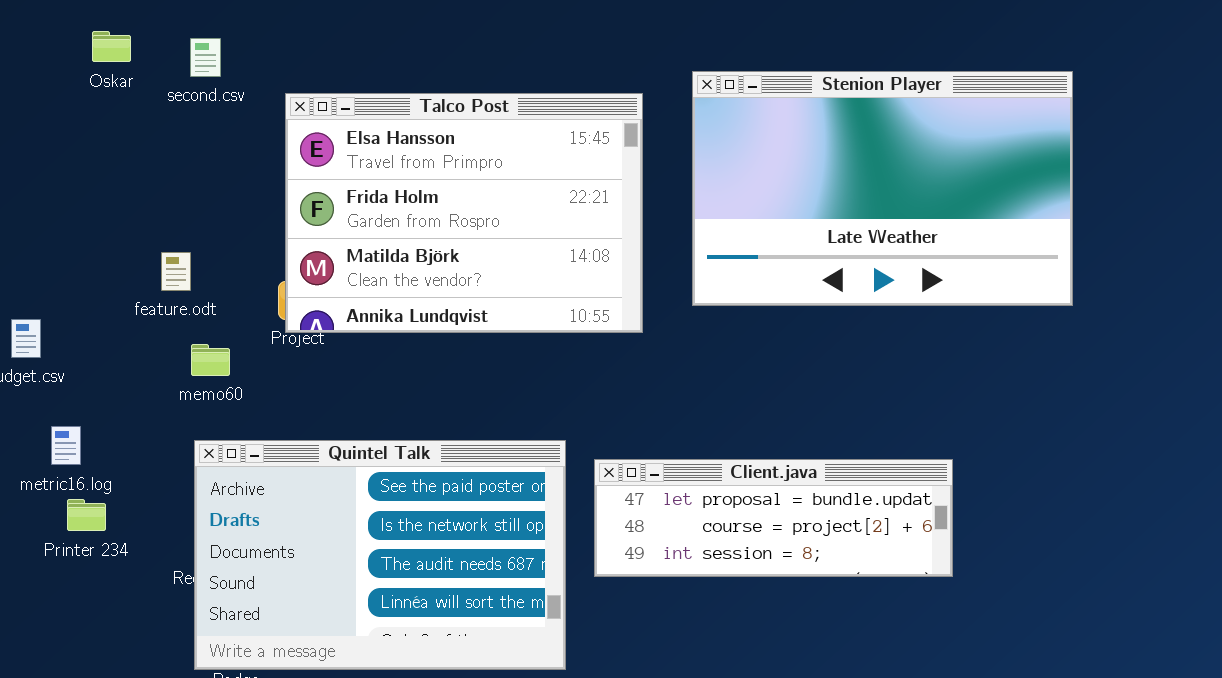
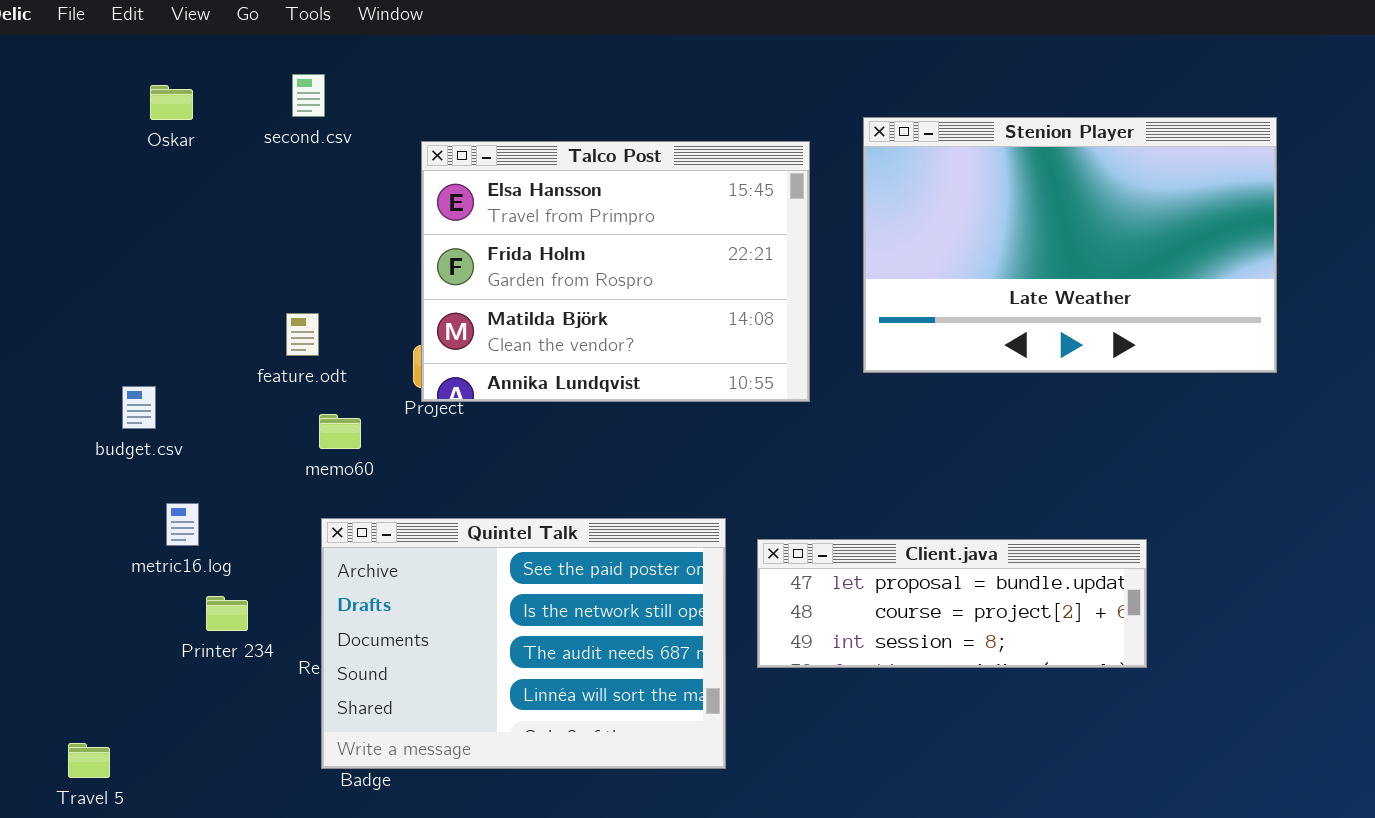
Oskar: [92,31,131,62] -> [150,85,193,120], moved
second.csv: [190,38,221,77] -> [292,74,325,117], moved
Printer 234: [67,499,106,531] -> [206,596,248,631], moved

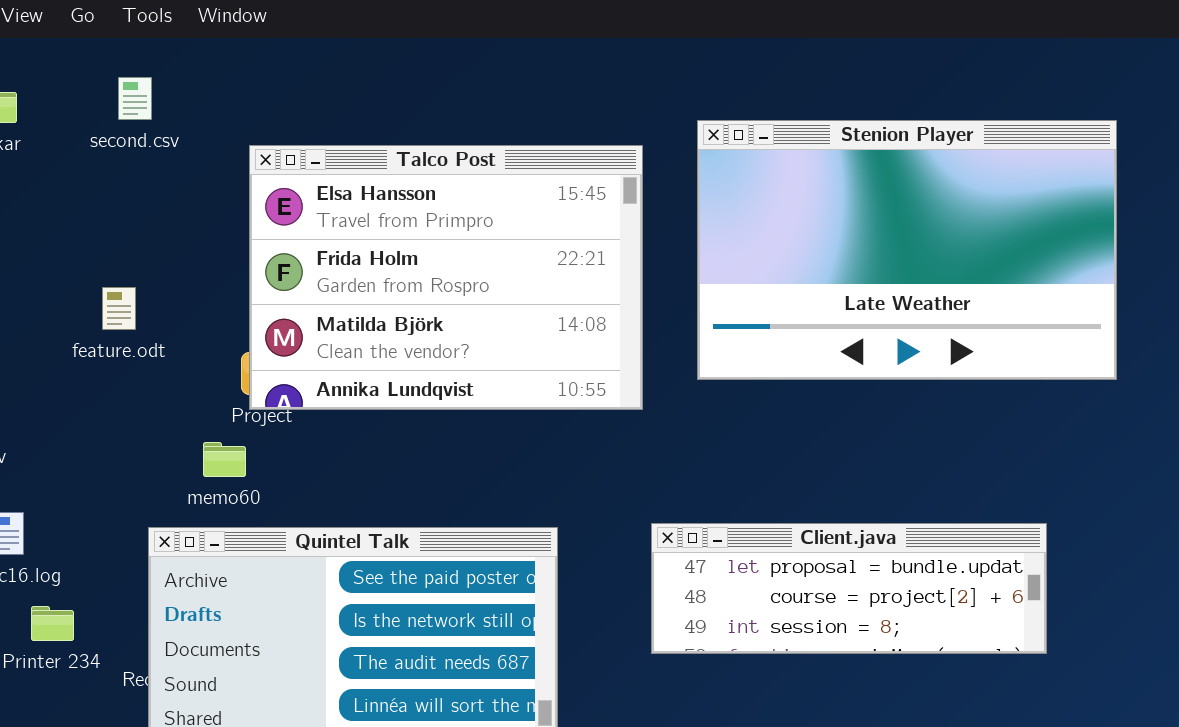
feature.odt: [286,313,319,356] -> [102,287,136,330], moved
memo60: [319,414,361,449] -> [203,442,246,477], moved
Client.java: [757,539,1147,668] -> [651,523,1047,654], moved

